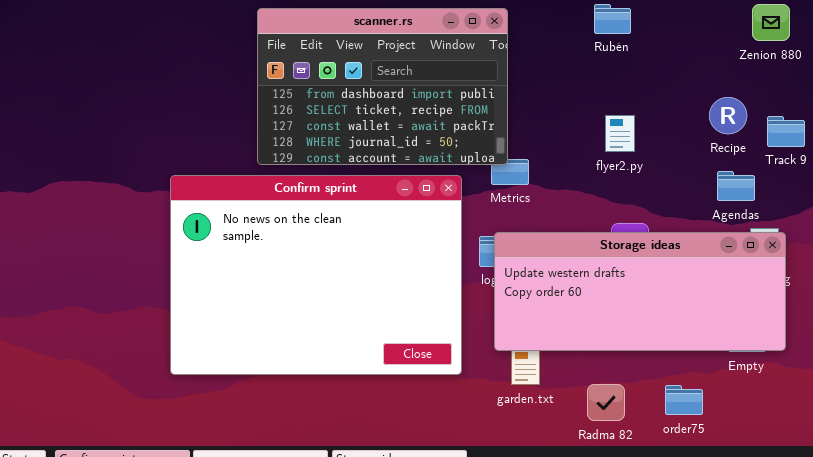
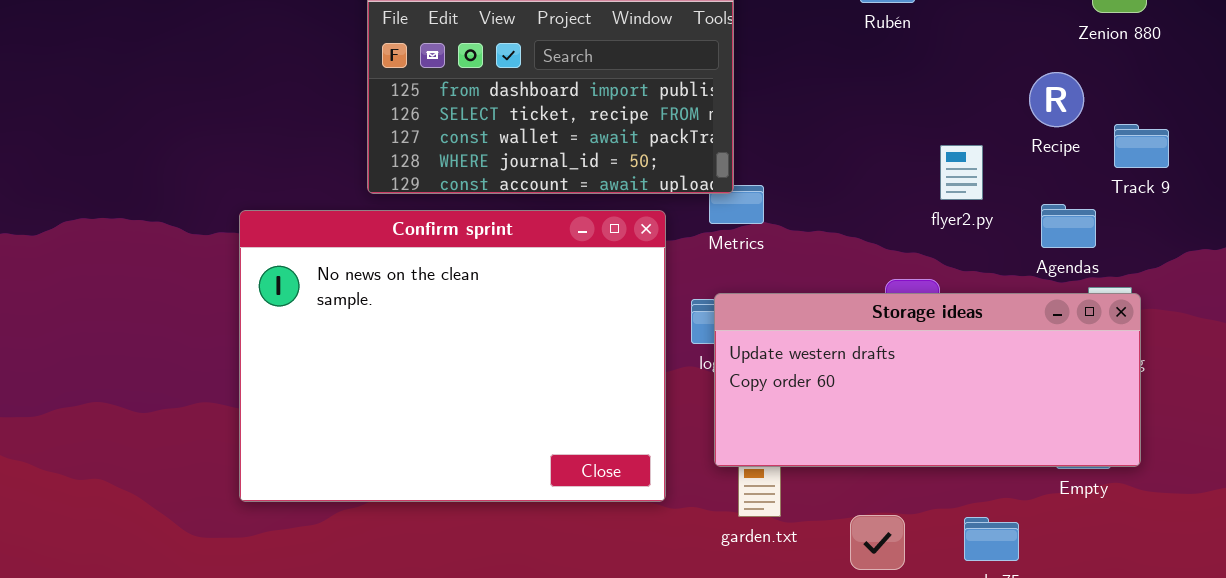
Recipe: [709,97,747,134] -> [1029,72,1084,127], moved
flyer2.py: [605,115,635,152] -> [940,145,983,200], moved

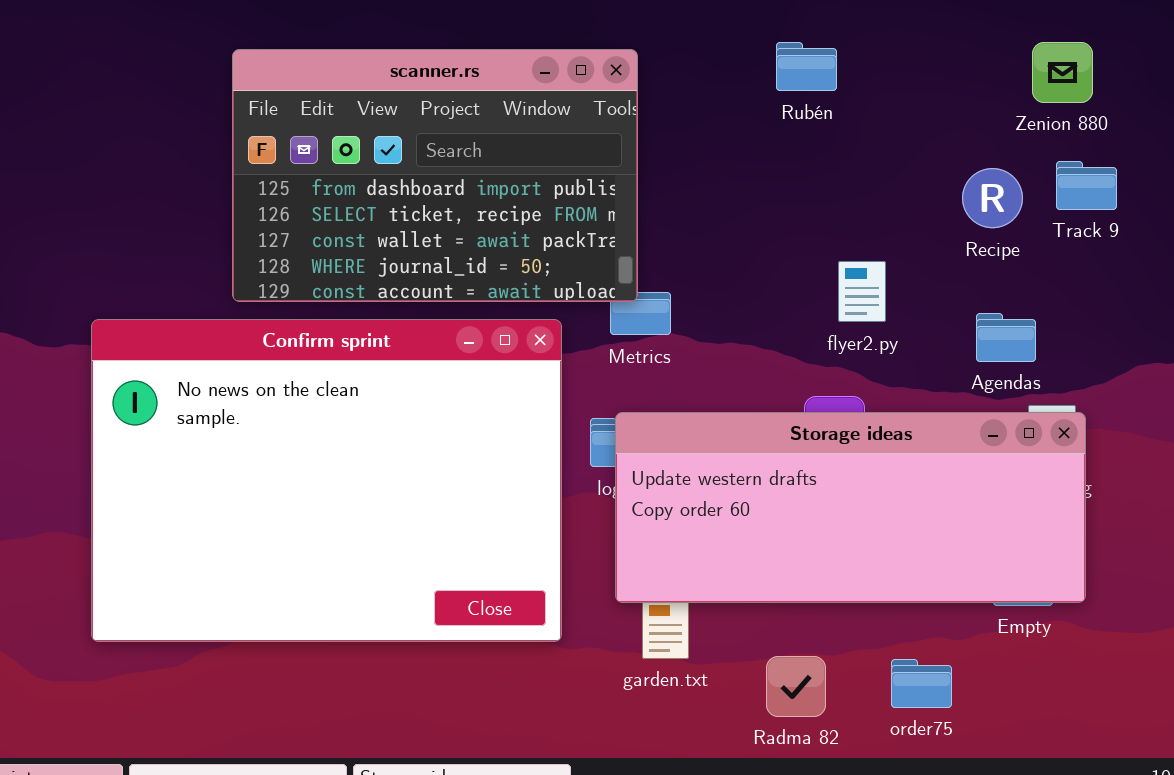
Track 9: [1114,124,1169,168] -> [1056,161,1117,210], moved
flyer2.py: [940,145,983,200] -> [838,261,886,322], moved

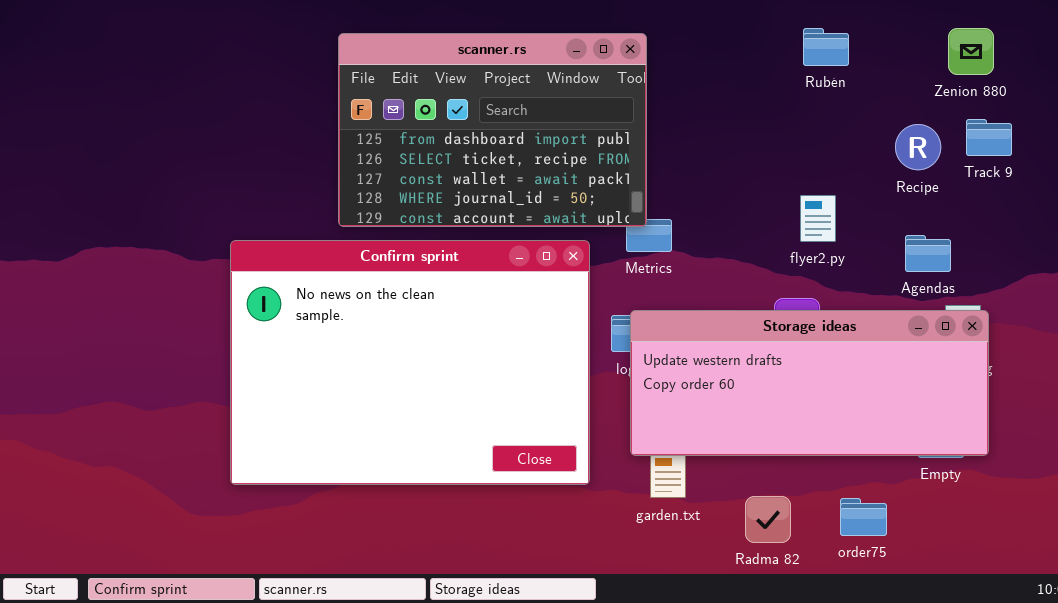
Rubén: [776,42,837,91] -> [803,28,849,66], moved

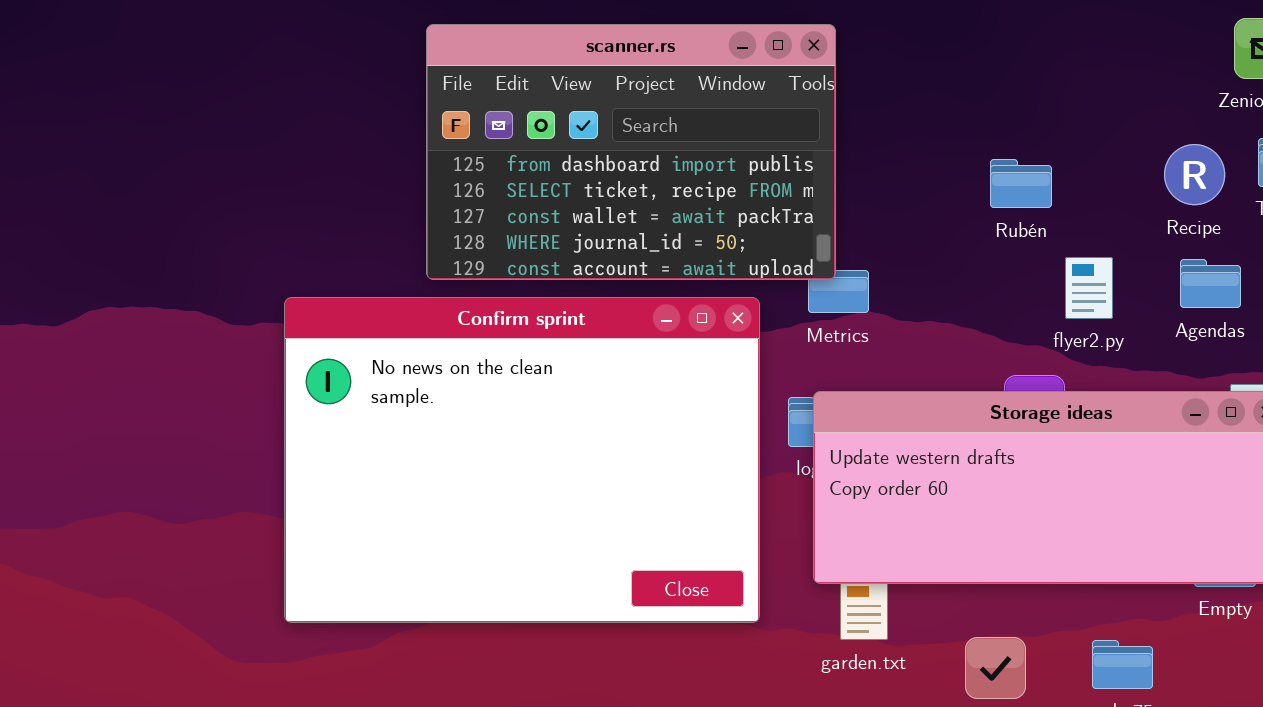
Rubén: [803,28,849,66] -> [990,159,1052,208], moved
flyer2.py: [800,195,836,242] -> [1065,257,1113,319], moved
Agendas: [905,235,951,272] -> [1180,259,1241,308], moved

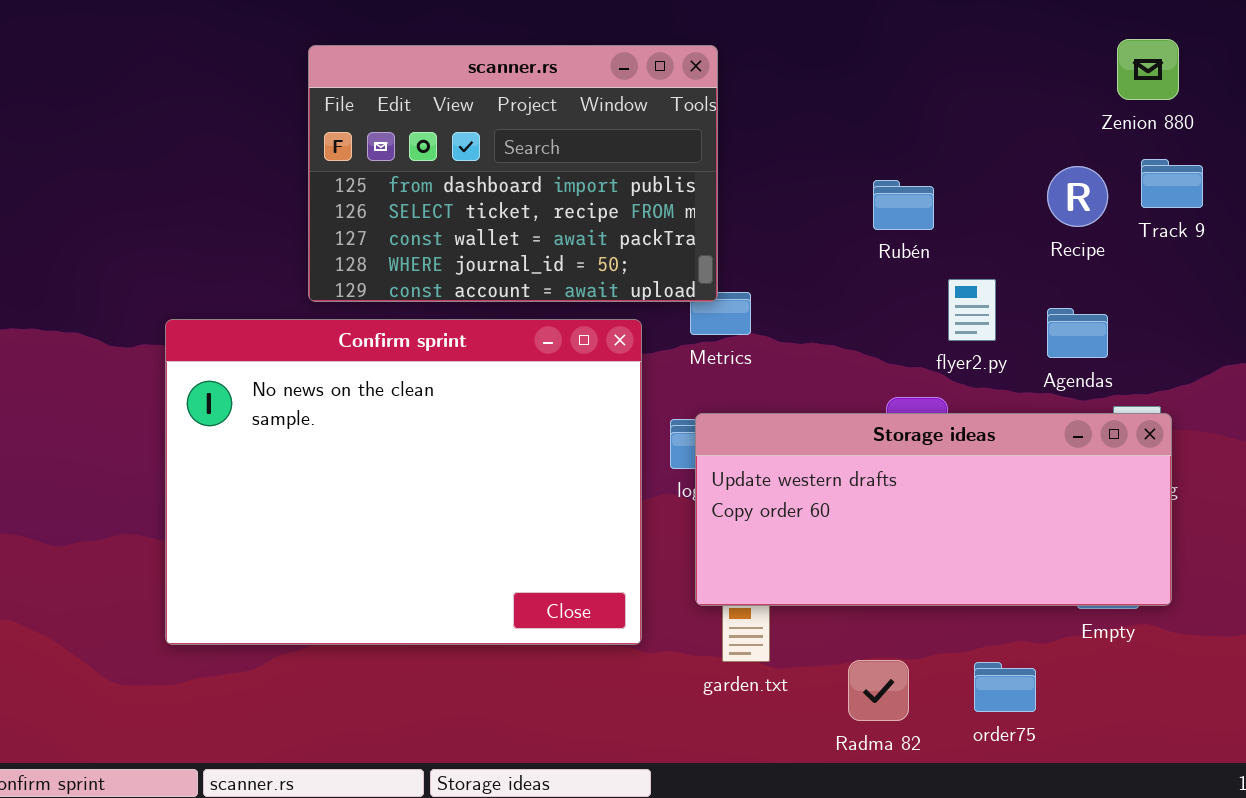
Agendas: [1180,259,1241,308] -> [1047,308,1108,358], moved

